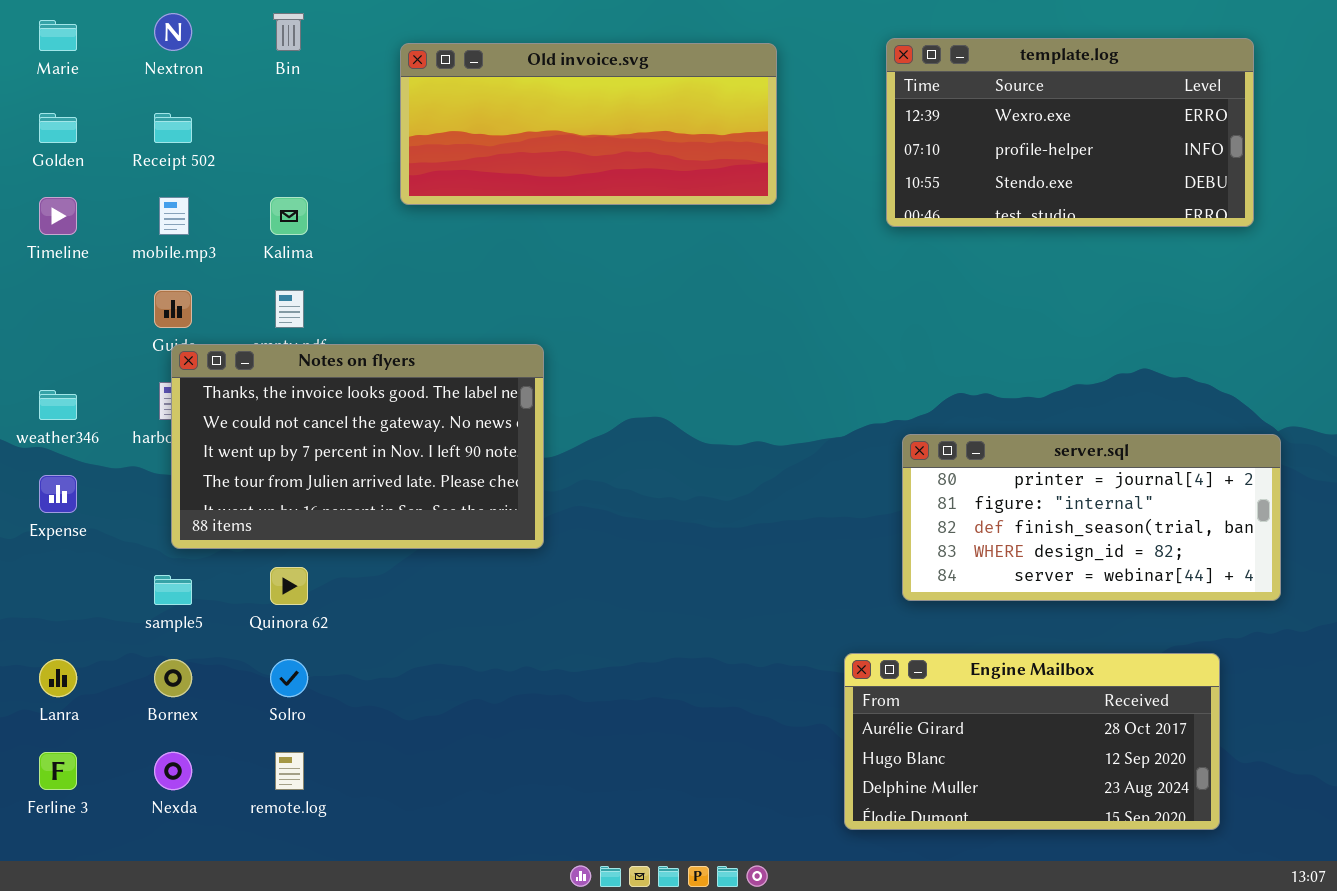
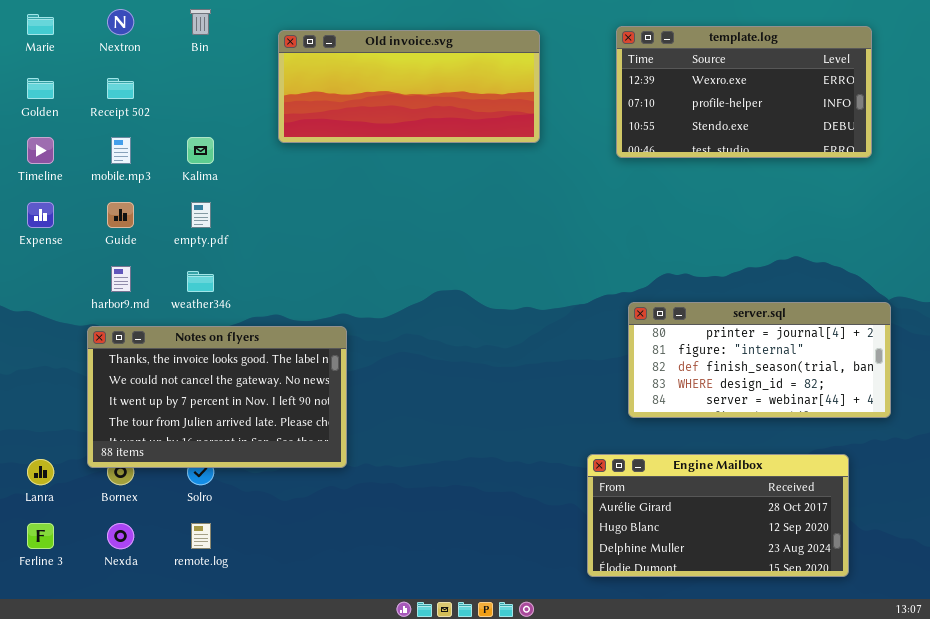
Notes on flyers: [171,344,544,549] -> [87,326,347,468], moved
weather346: [39,390,77,420] -> [187,271,214,292], moved
Expense: [39,475,77,513] -> [27,202,54,228], moved

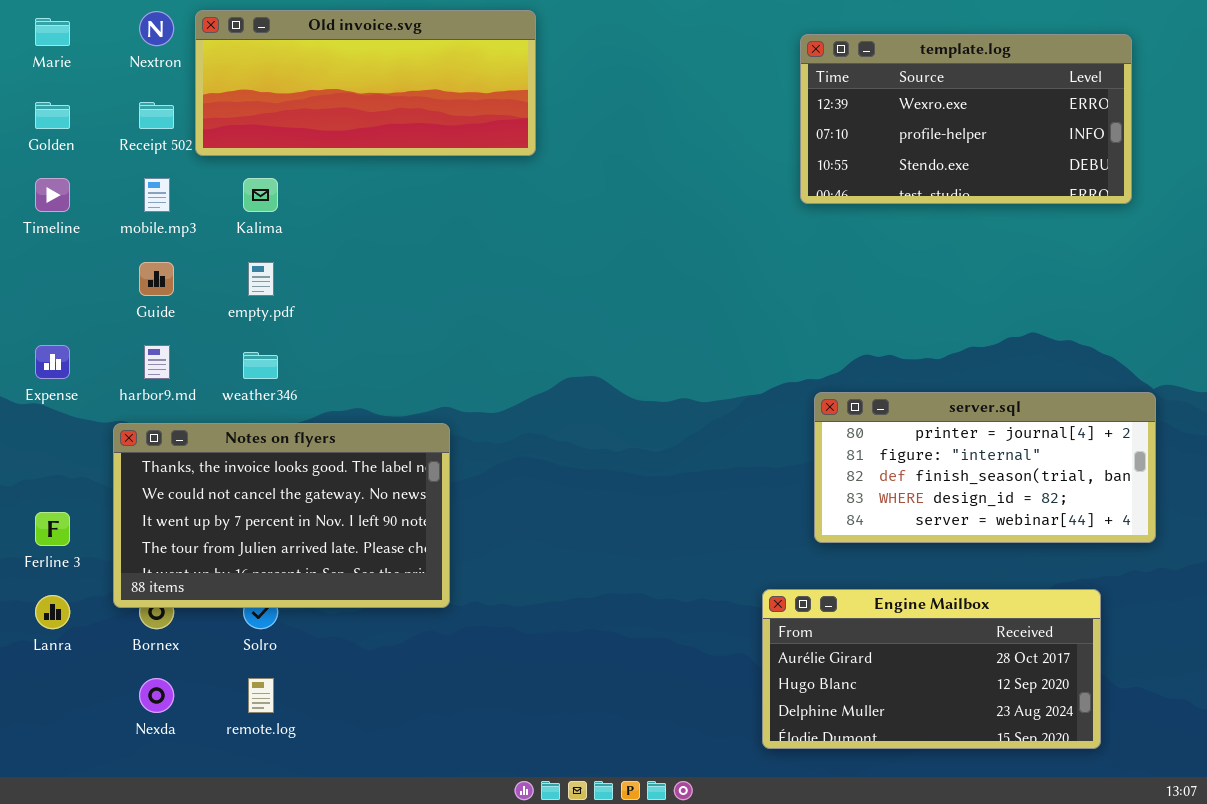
Old invoice.svg: [278,30,540,143] -> [195,10,536,156], moved
Expense: [27,202,54,228] -> [35,345,70,379], moved
Ferline 3: [27,523,54,549] -> [35,512,70,546], moved

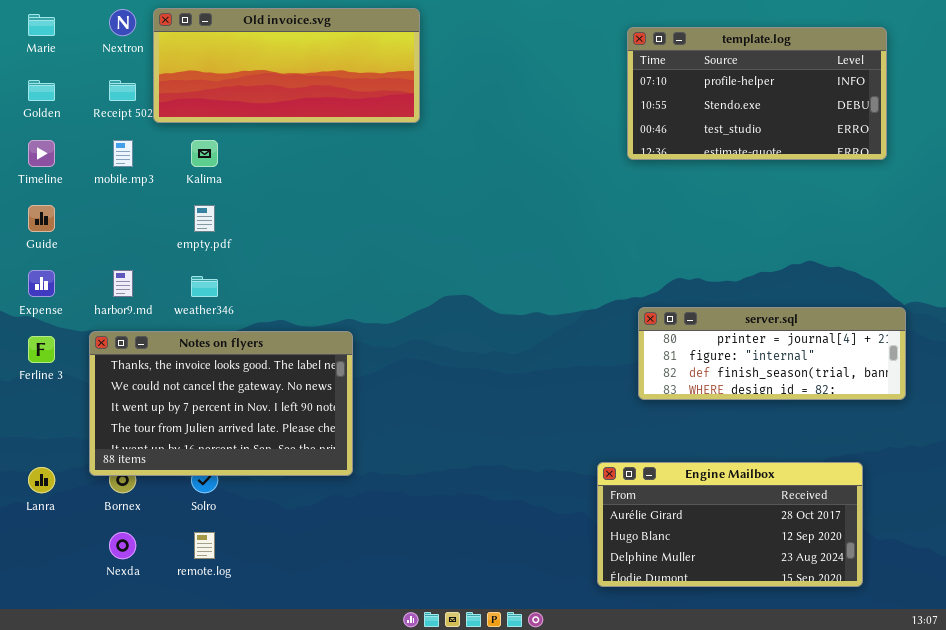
template.log: [800,34,1132,204] -> [627,27,887,160], scrolled down 1 row
Guide: [139,262,174,296] -> [28,205,55,232], moved
server.sql: [814,392,1156,543] -> [638,307,906,400], resized
Ferline 3: [35,512,70,546] -> [28,336,55,363], moved

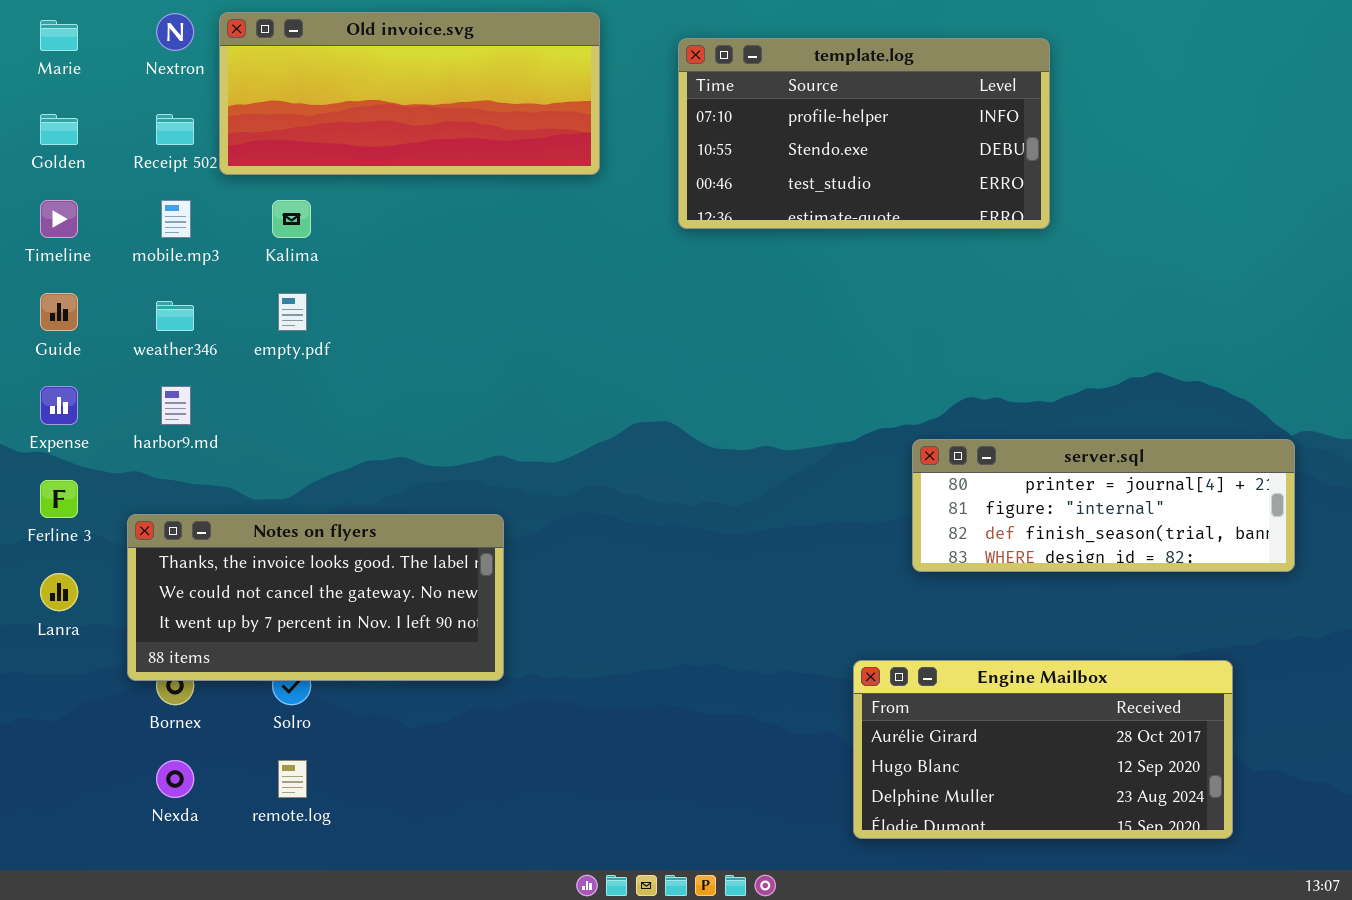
template.log: [627,27,887,160] -> [678,38,1050,229], moved
weather346: [191,276,218,297] -> [156,301,194,331], moved
Notes on flyers: [89,331,353,476] -> [127,514,504,681], resized
Lanra: [28,467,55,493] -> [40,573,78,611], moved

